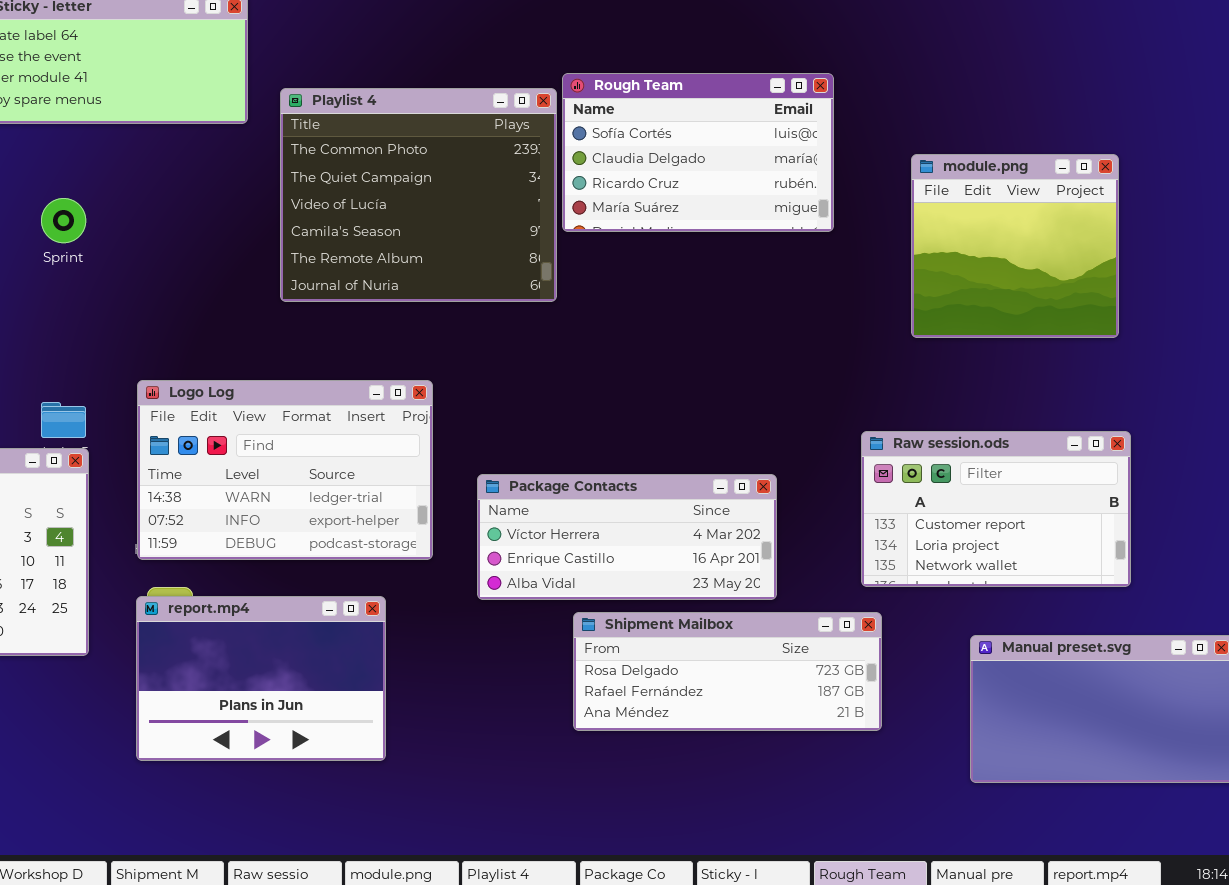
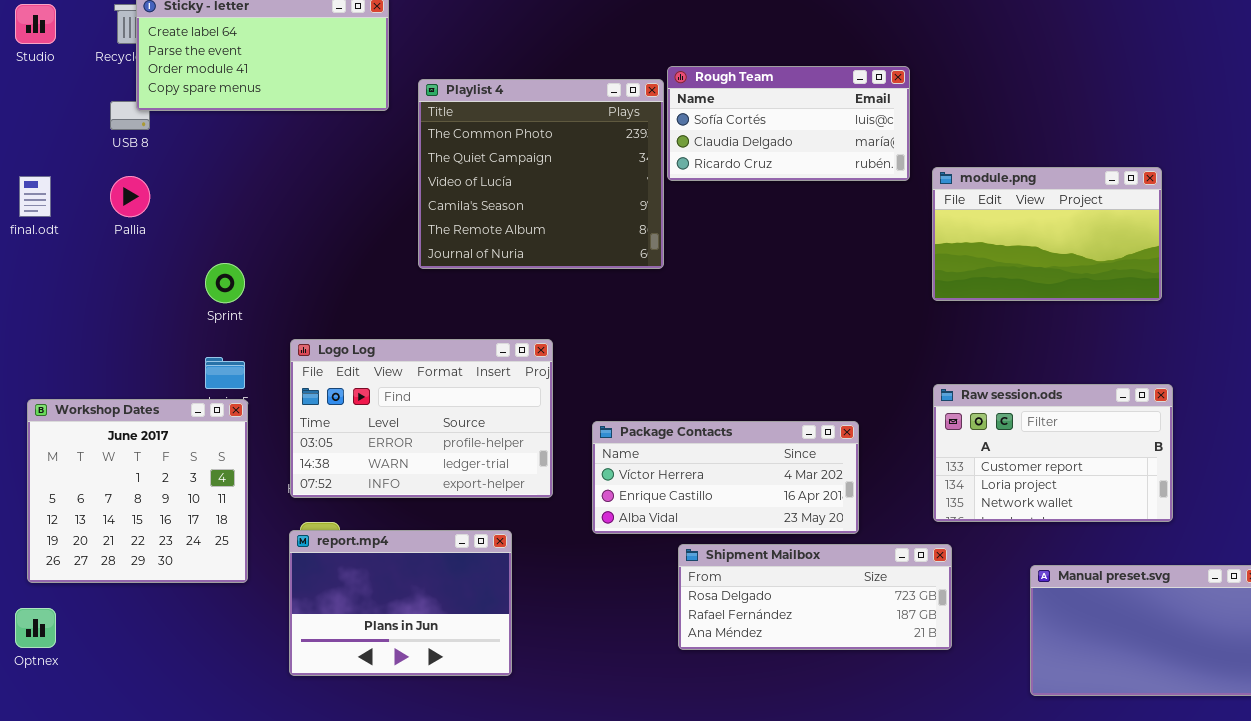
Rough Team: [562,73,834,232] -> [667,66,910,181], resized
module.png: [911,154,1119,338] -> [932,167,1162,301], resized
Sprint: [41,198,86,243] -> [205,263,245,303], moved
Logo Log: [137,380,433,560] -> [290,339,553,498], scrolled up 1 row

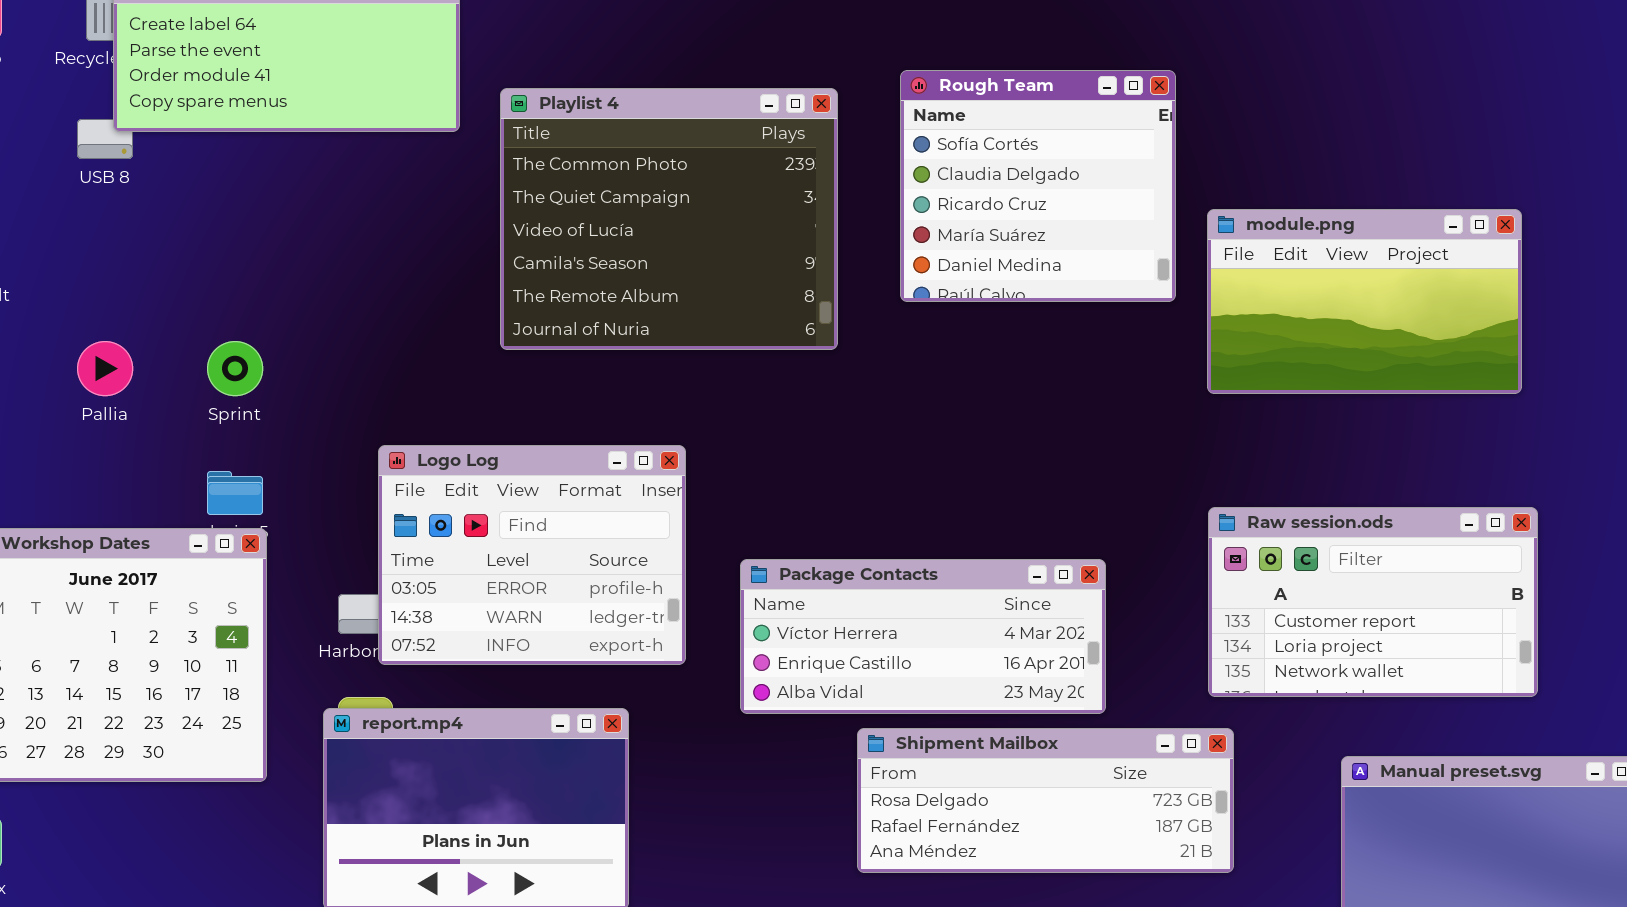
Rough Team: [667,66,910,181] -> [900,70,1176,302], resized
Pallia: [110,176,150,217] -> [77,341,133,396], moved
Logo Log: [290,339,553,498] -> [378,445,686,665], resized

